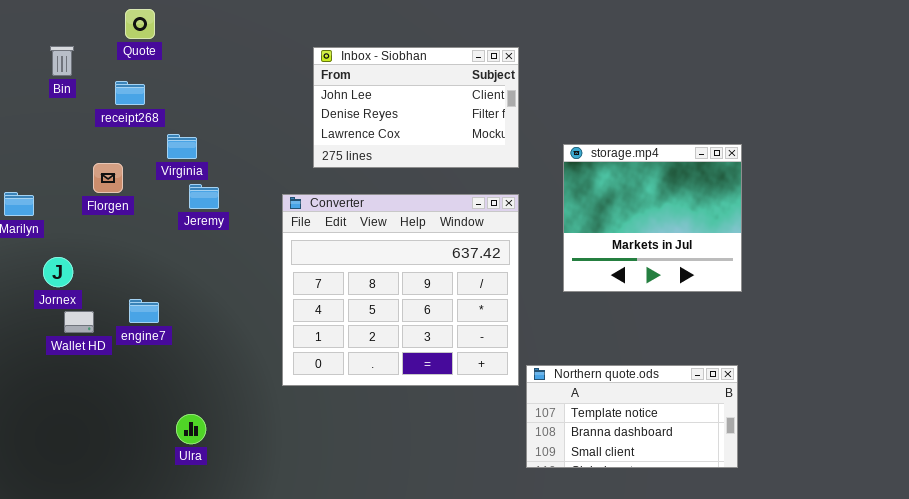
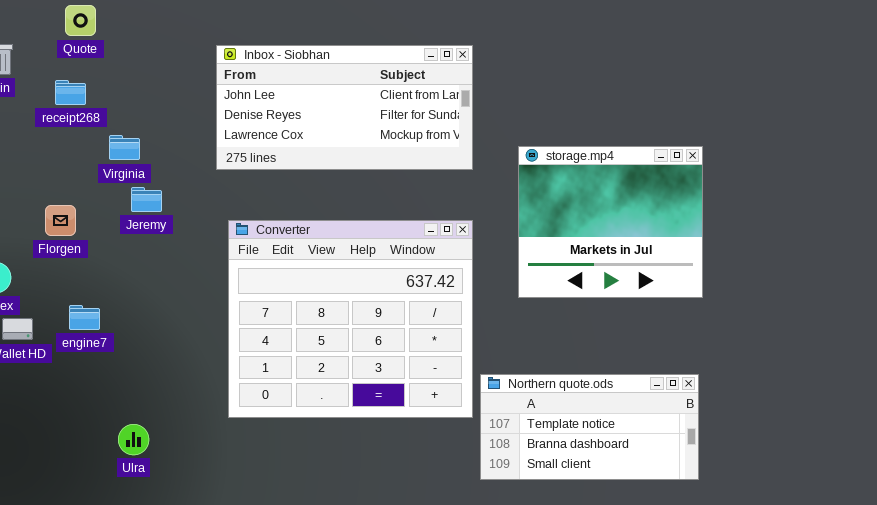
Inbox - Siobhan: [313,47,519,168] -> [216,45,473,170], resized
Florgen: [93,163,123,193] -> [45,205,76,236], moved
Converter: [282,194,519,386] -> [228,220,473,418], moved

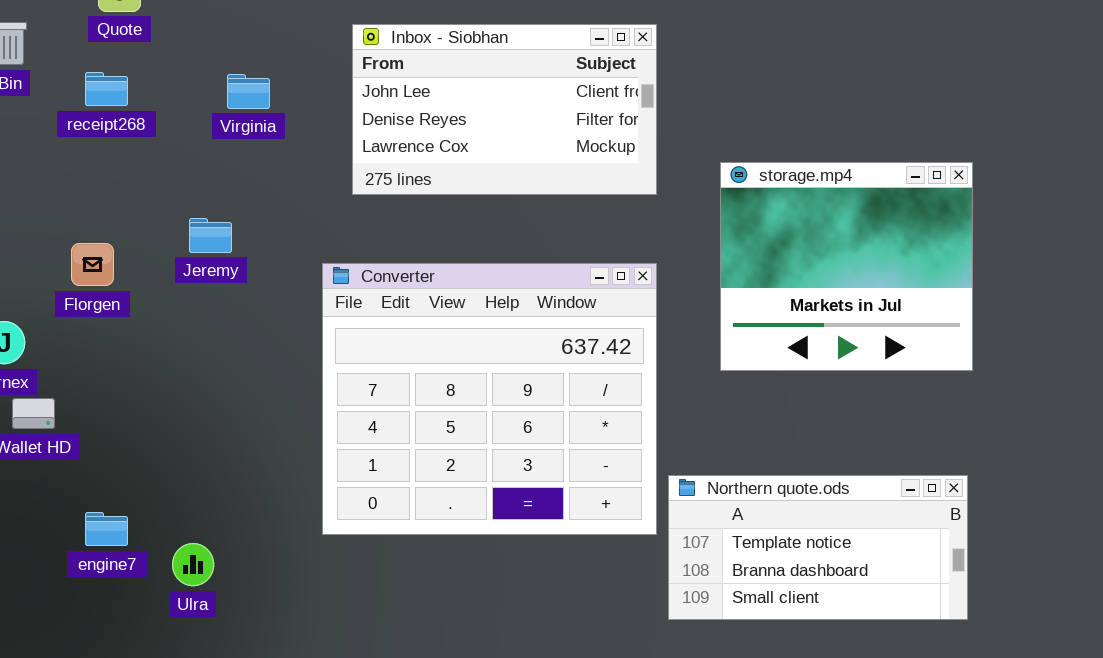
Inbox - Siobhan: [216,45,473,170] -> [352,24,657,195], resized
Virginia: [109,135,140,160] -> [227,74,270,109], moved
engine7: [69,305,100,330] -> [85,512,128,546], moved

